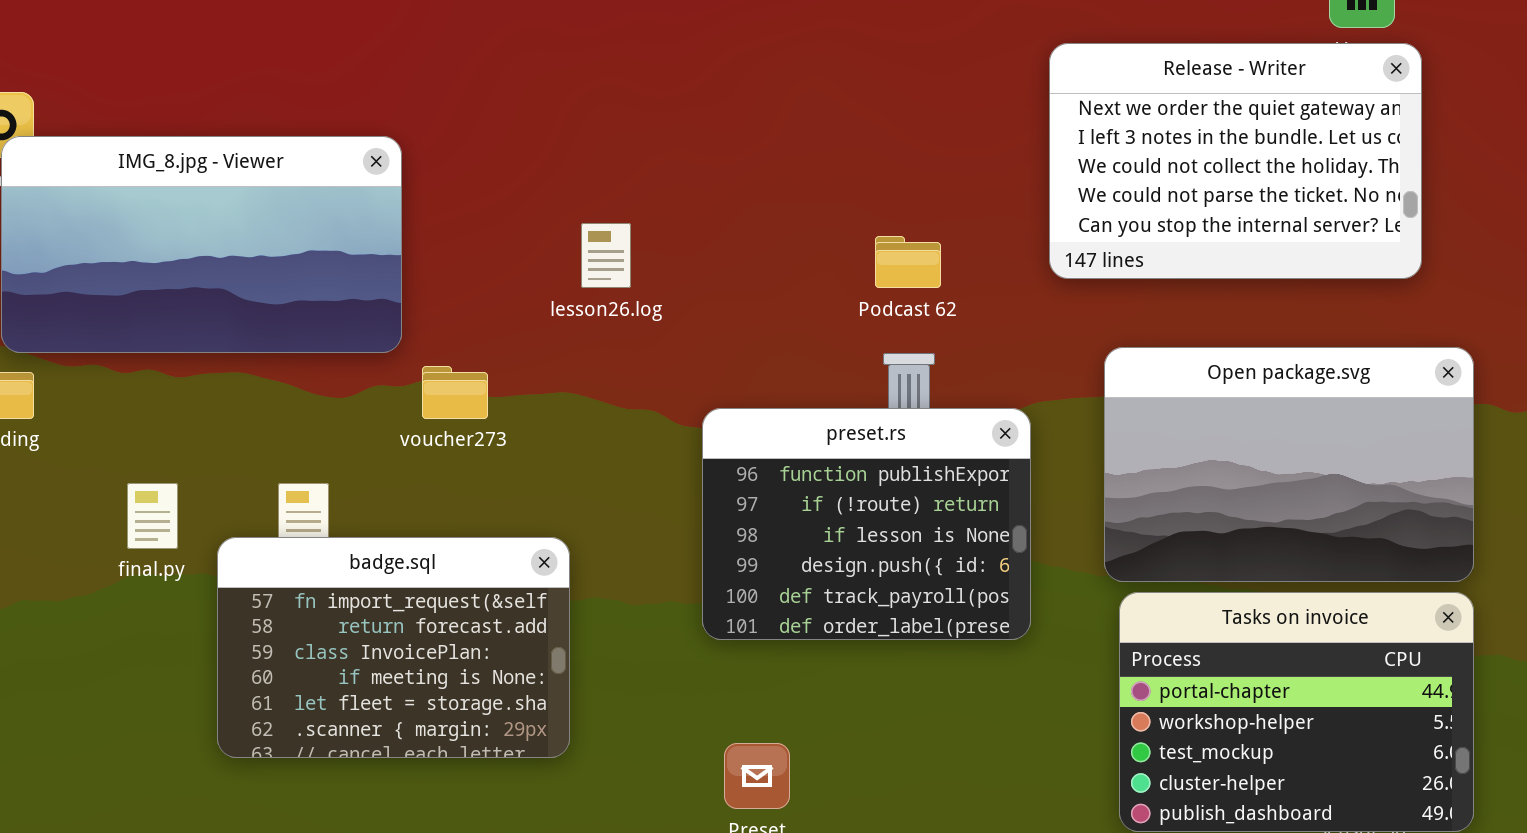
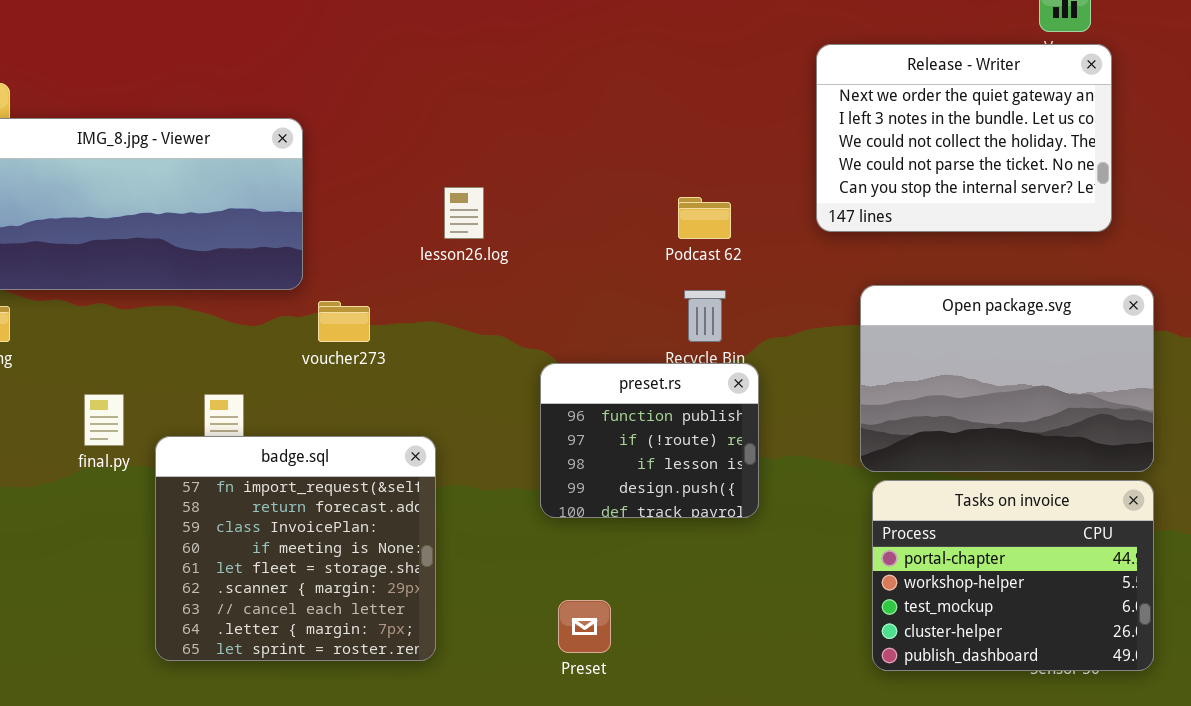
preset.rs: [702,408,1031,640] -> [540,363,759,518], resized
badge.sql: [217,537,570,758] -> [155,436,436,661], resized

